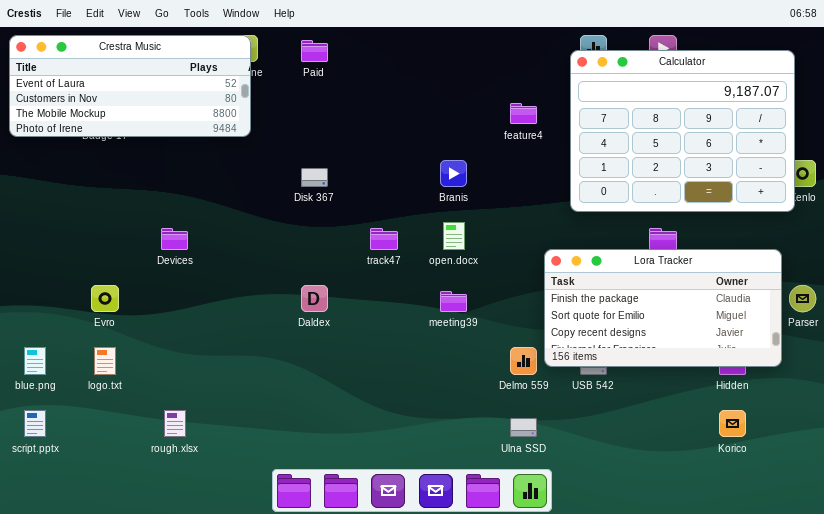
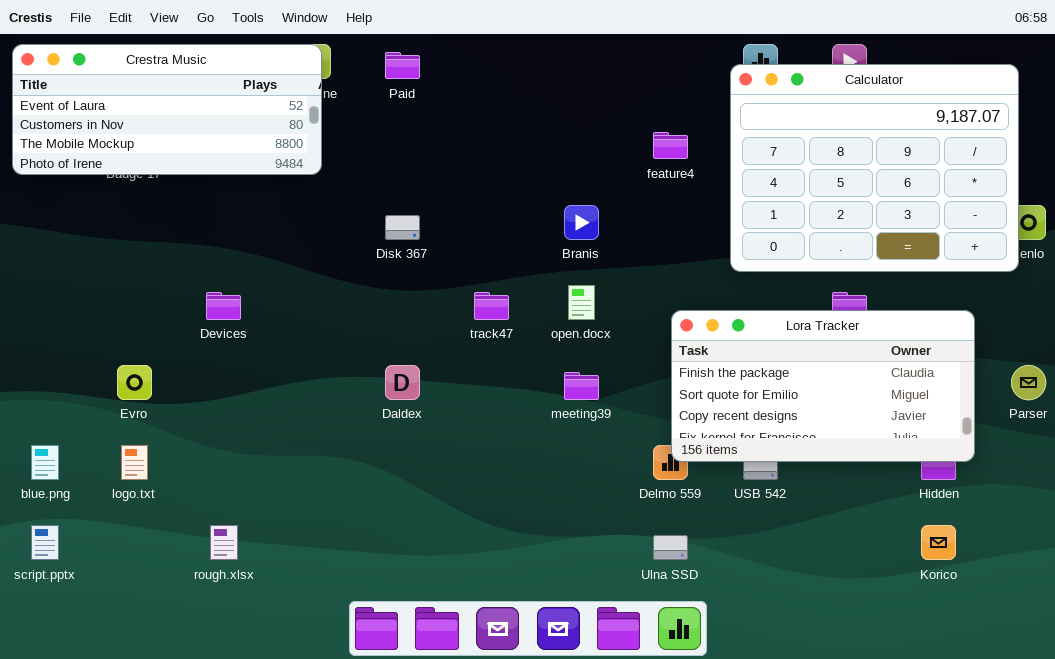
Lora Tracker: [544,249,782,367] -> [671,310,975,462], moved

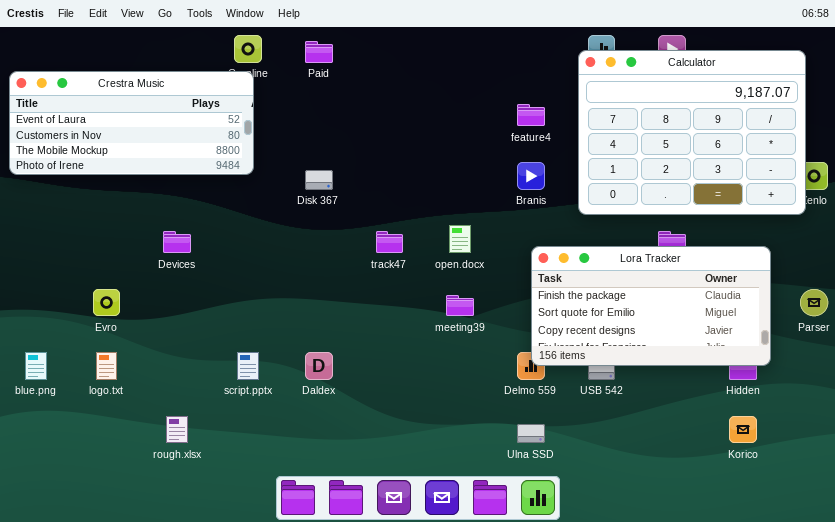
Crestra Music: [12,44,322,175] -> [9,71,254,175], moved
Branis: [564,205,599,240] -> [517,162,545,190], moved
Daldex: [385,365,420,400] -> [305,352,333,380], moved
script.pptx: [31,525,59,560] -> [237,352,259,380], moved

